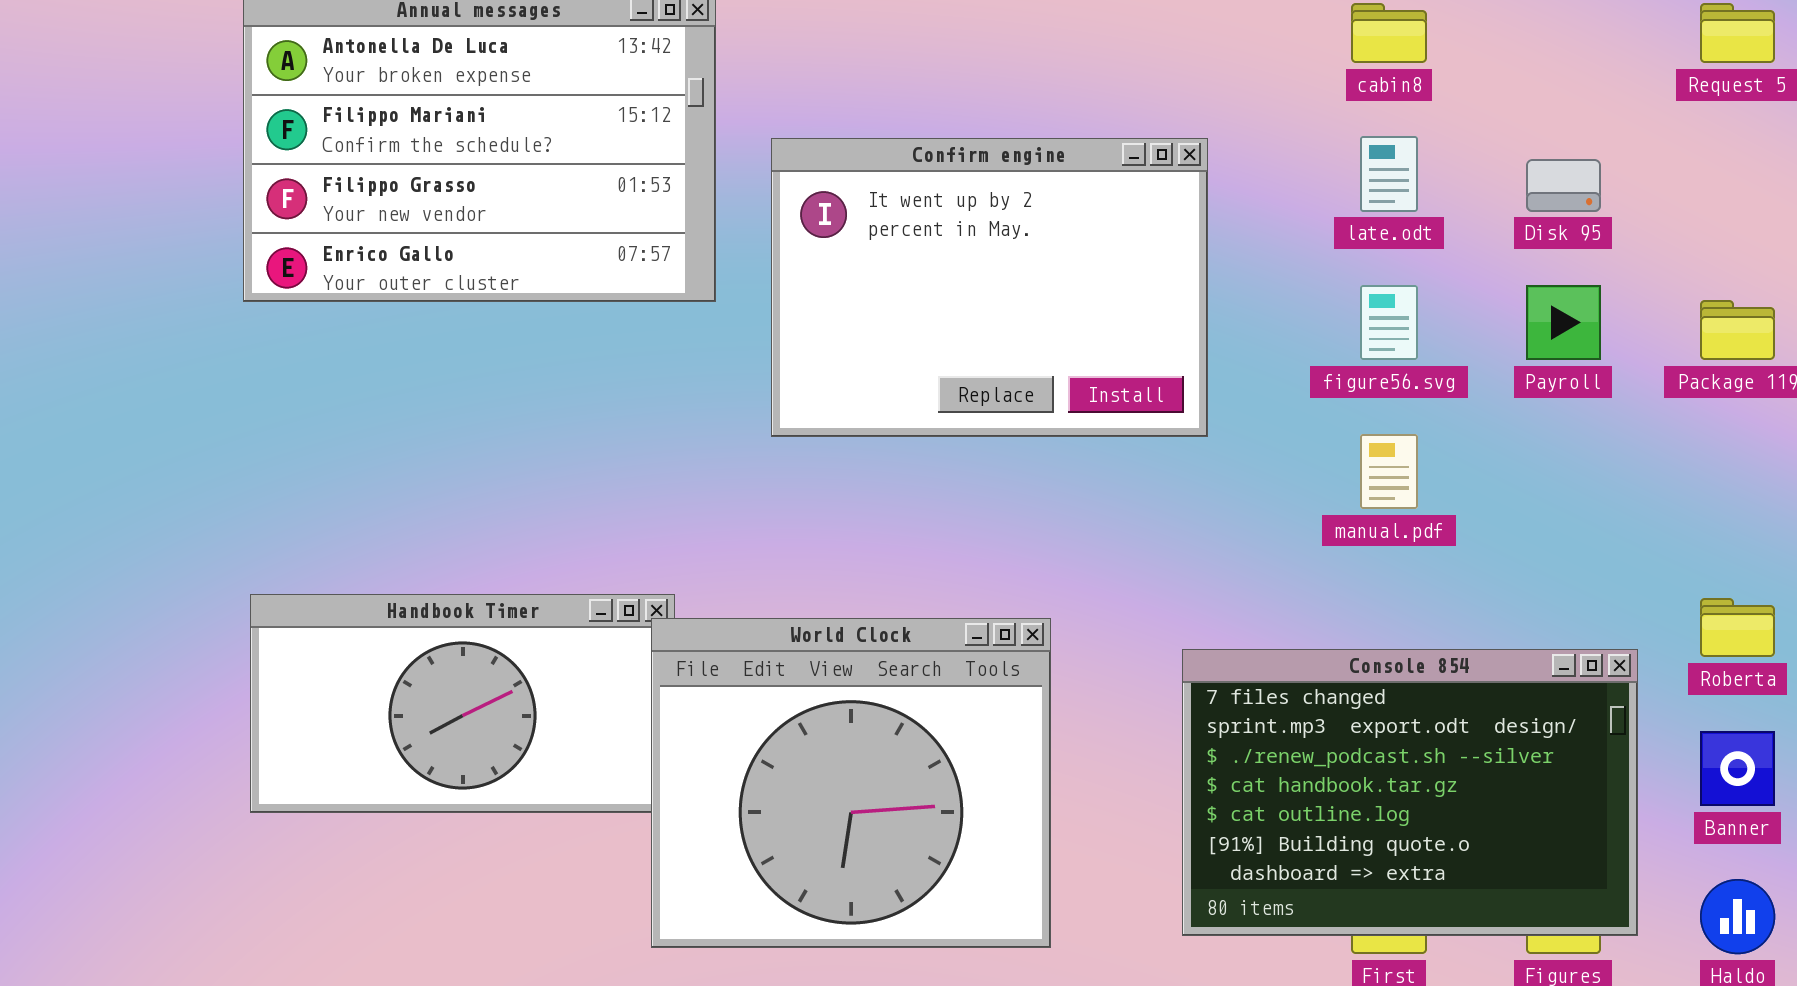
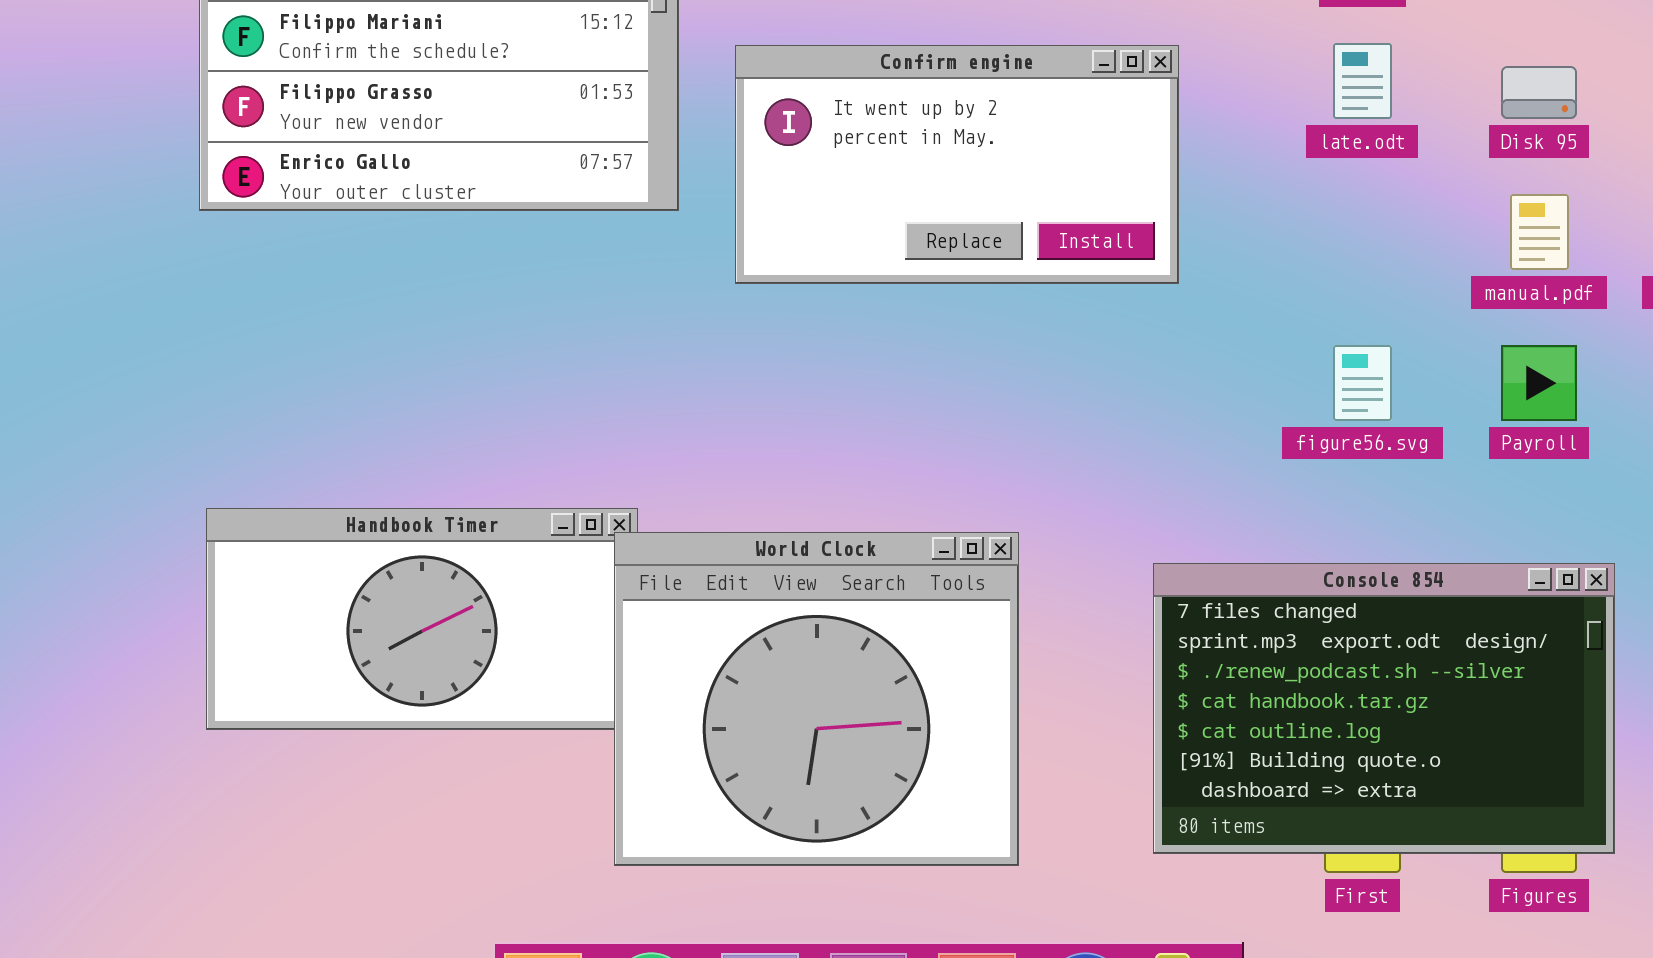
Confirm engine: [771,138,1208,437] -> [735,45,1179,284], resized
figure56.svg: [1360,285,1418,360] -> [1333,345,1392,421], moved
Payroll: [1526,285,1601,360] -> [1501,345,1577,421], moved
manual.pdf: [1360,434,1418,509] -> [1510,194,1569,270], moved

